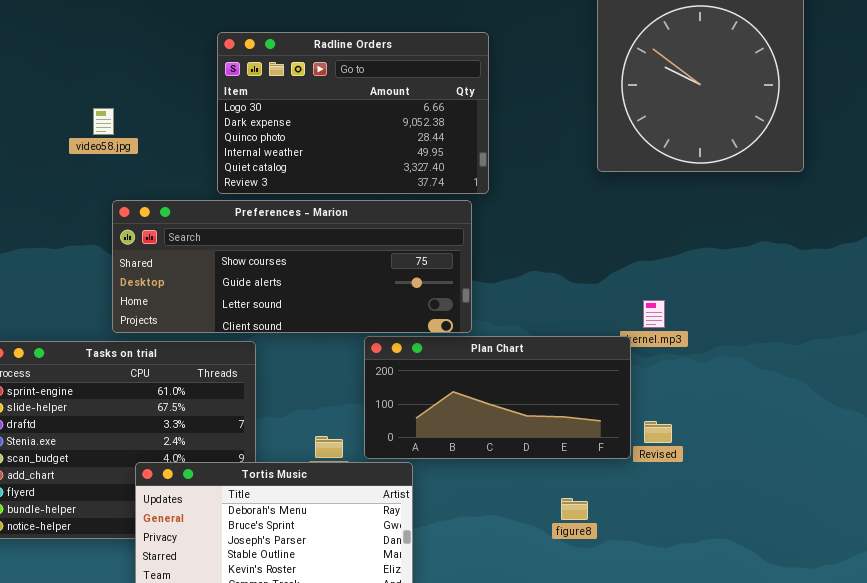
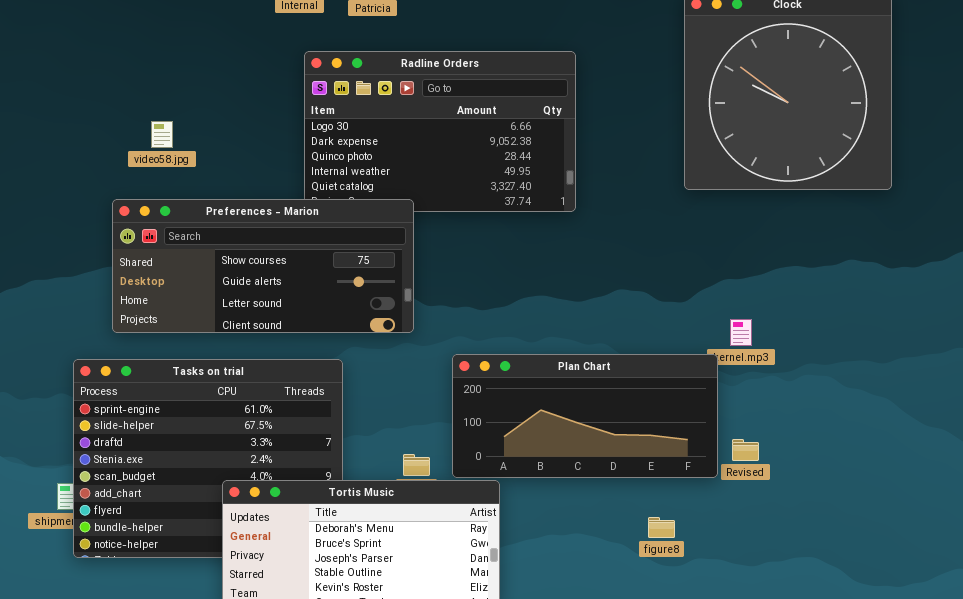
video58.jpg: [93,108,114,135] -> [151,121,173,148], moved
Preferences - Marion: [112,200,472,333] -> [112,199,414,333], moved, resized

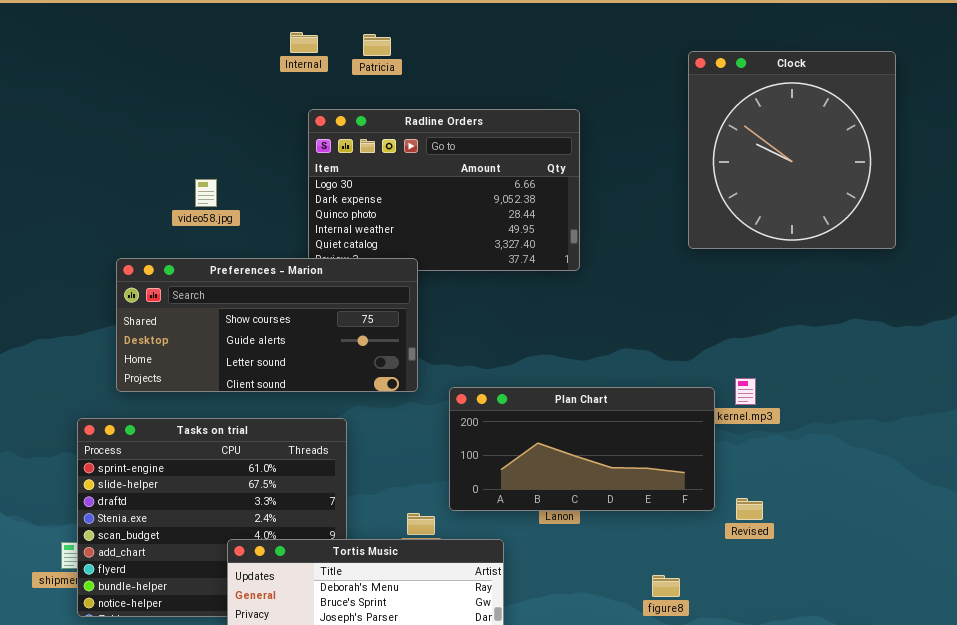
video58.jpg: [151,121,173,148] -> [195,179,217,207], moved
Plan Chart: [452,354,718,478] -> [449,387,715,511], moved

